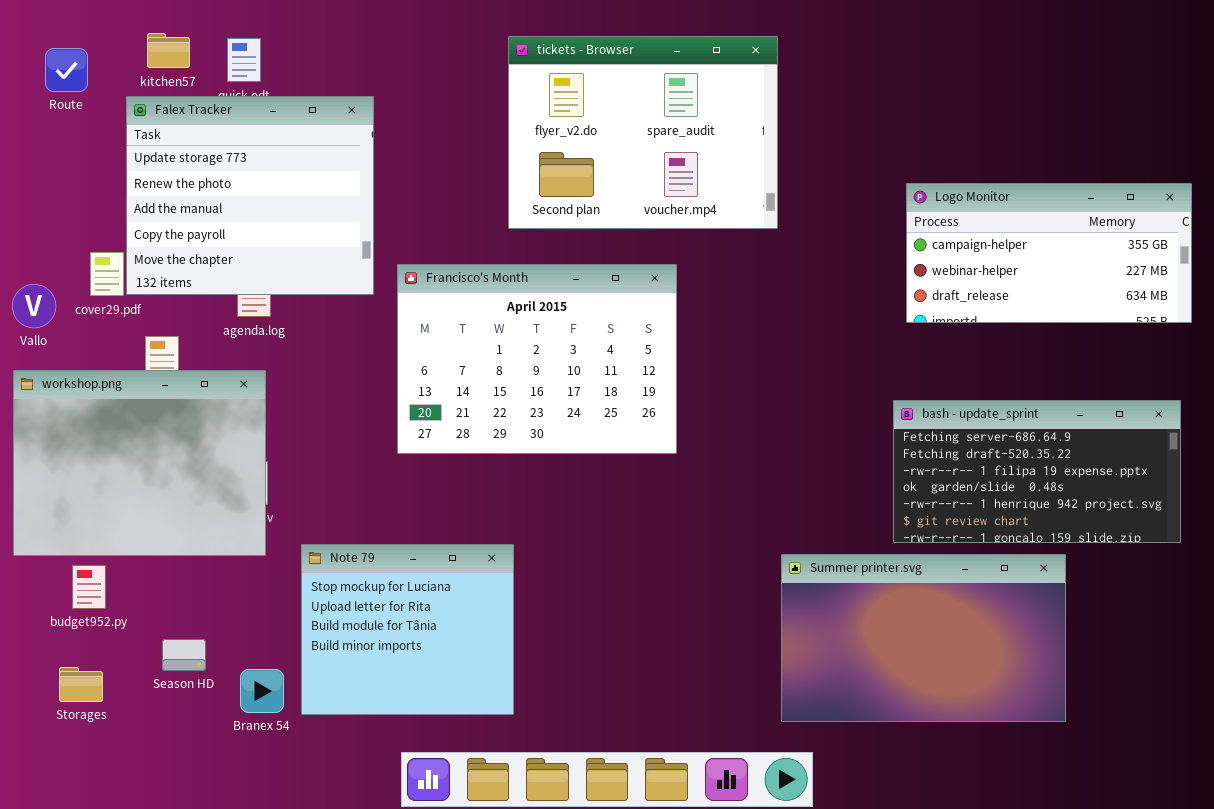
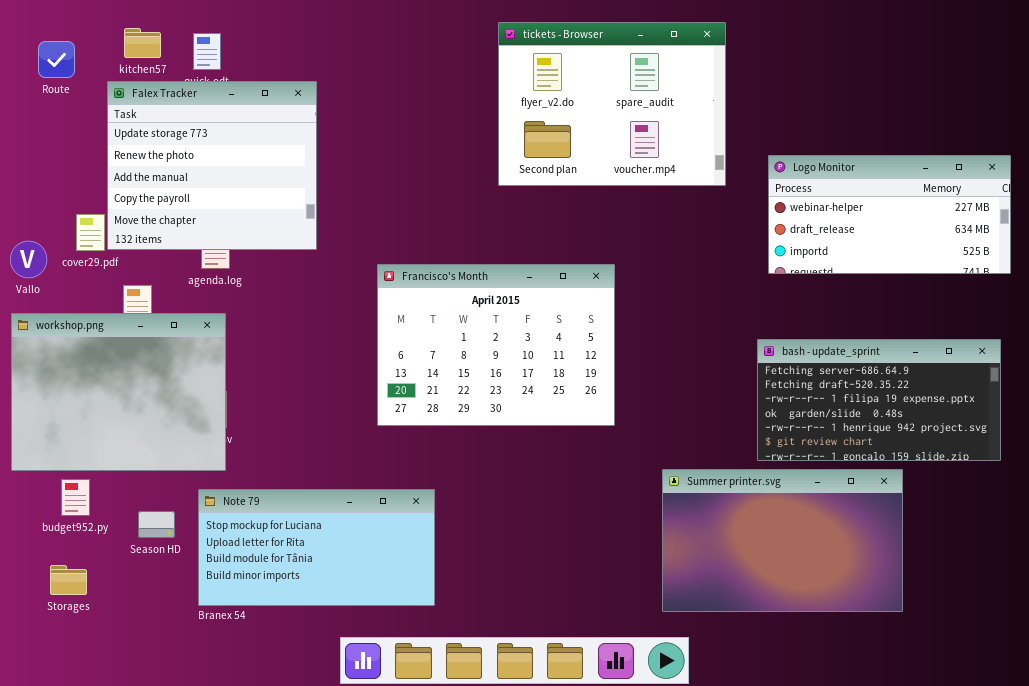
tickets - Browser: [508,36,778,229] -> [498,22,726,186], moved
Logo Monitor: [906,183,1192,323] -> [768,155,1011,274], scrolled down 1 row
Francisco's Month: [397,264,677,454] -> [377,264,615,426], moved
Note 79: [301,544,514,715] -> [198,489,435,606], resized
Season HD: [162,639,206,671] -> [138,511,175,538], moved

